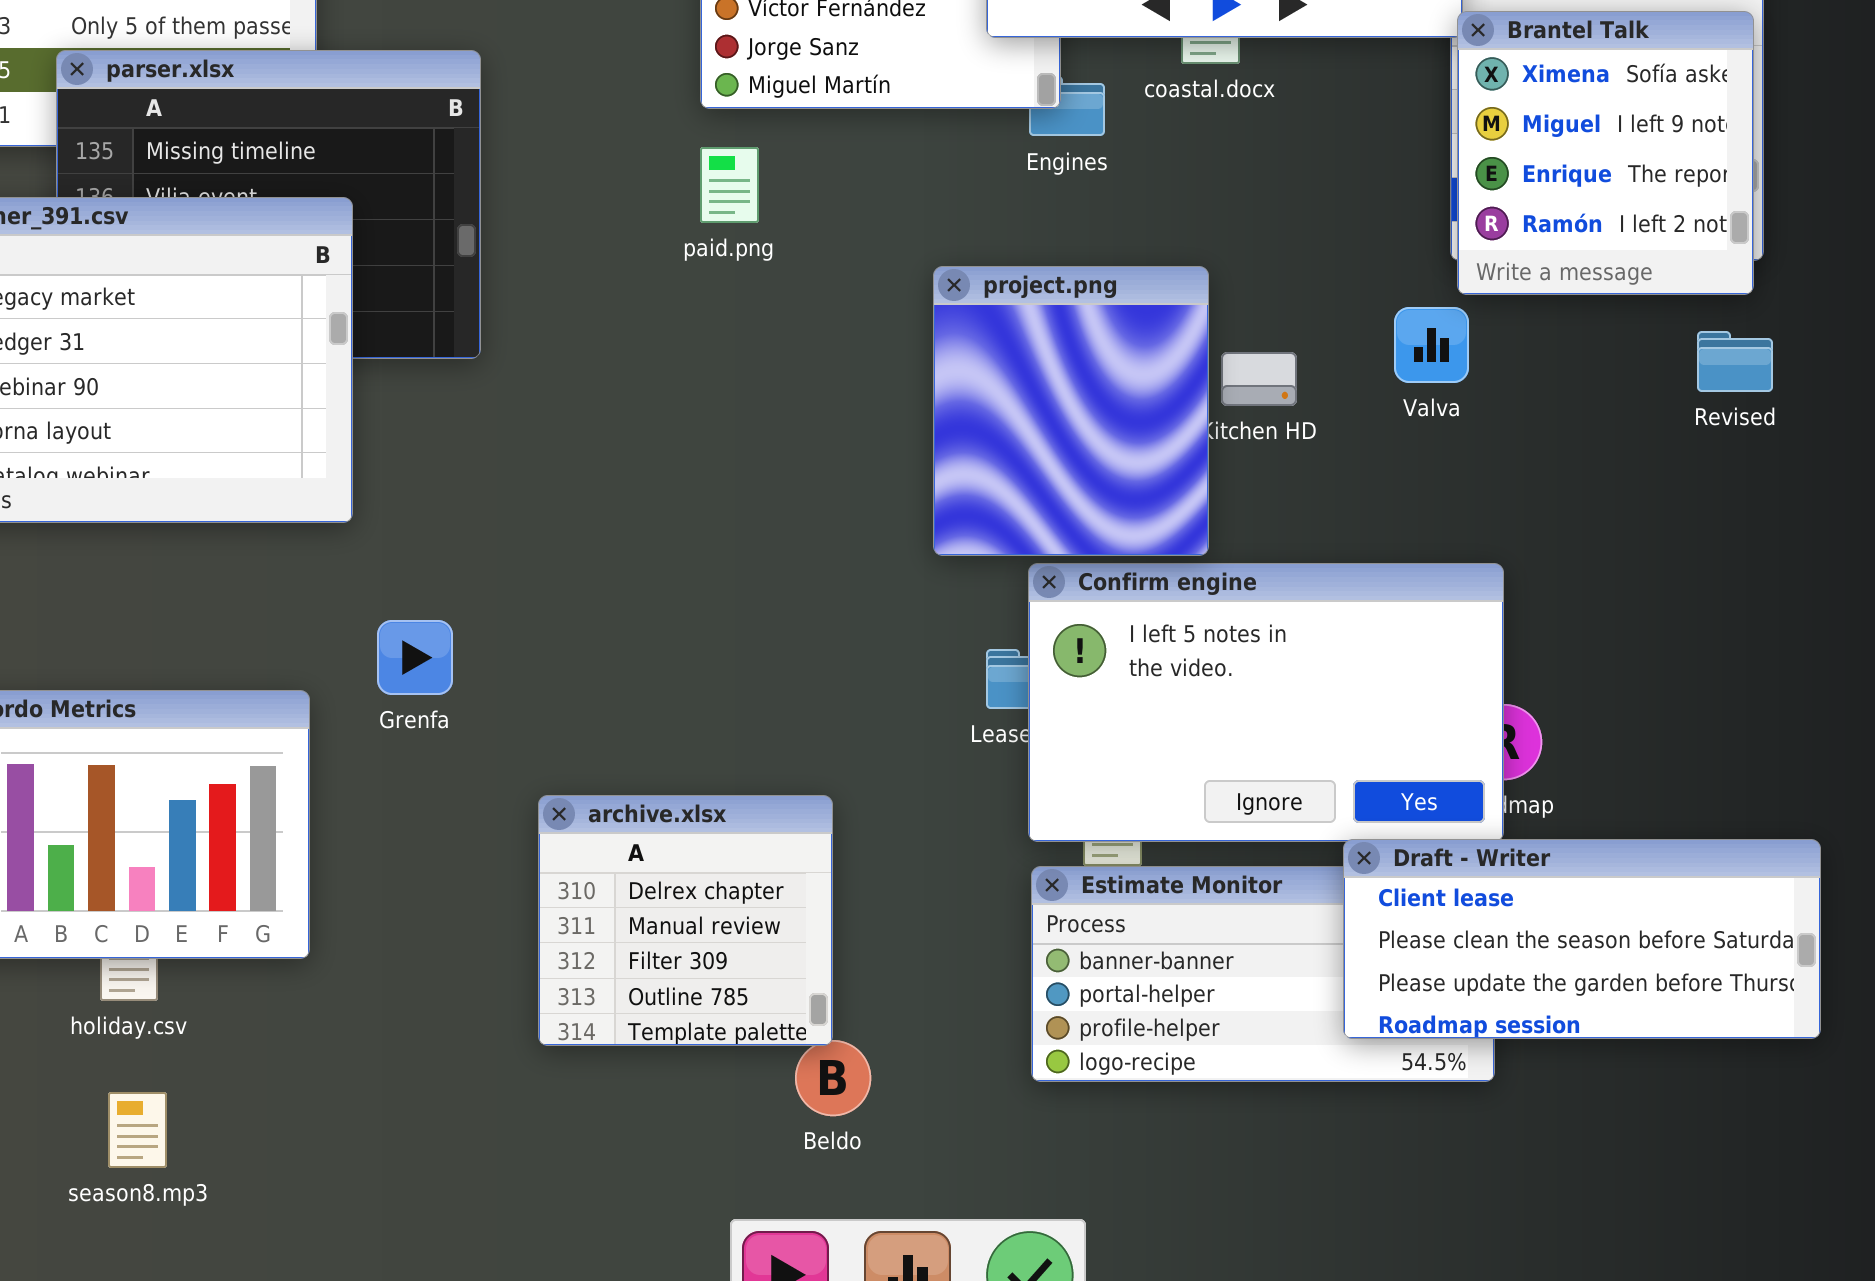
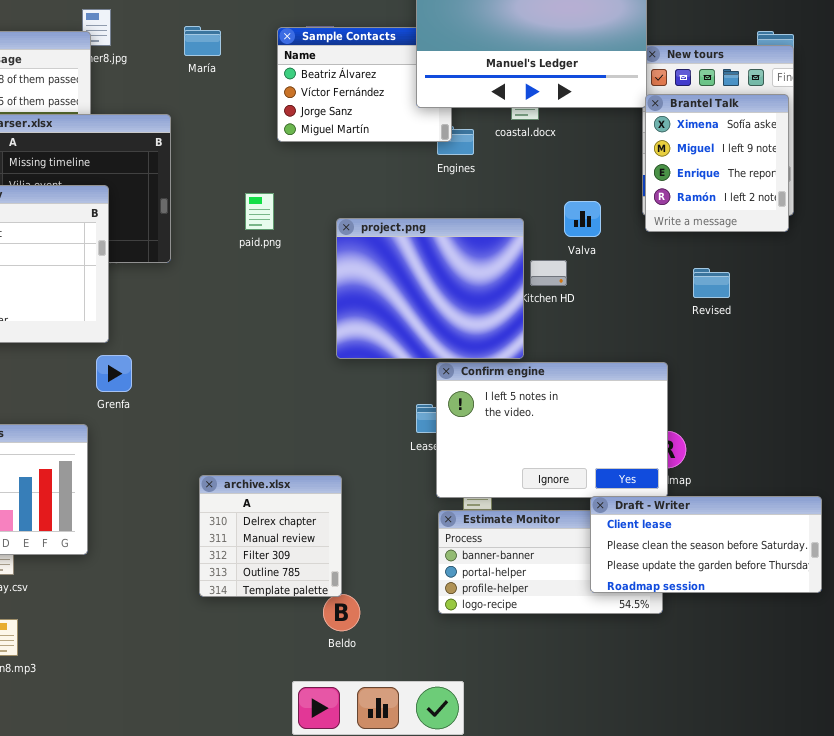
paid.png: [700,147,759,223] -> [245,193,274,230], moved
project.png: [933,266,1209,556] -> [336,218,524,359], resized
Valva: [1394,307,1469,383] -> [564,201,601,237], moved
Revised: [1697,331,1773,392] -> [693,268,730,298], moved
Grenfa: [377,620,453,695] -> [96,355,132,392], moved

